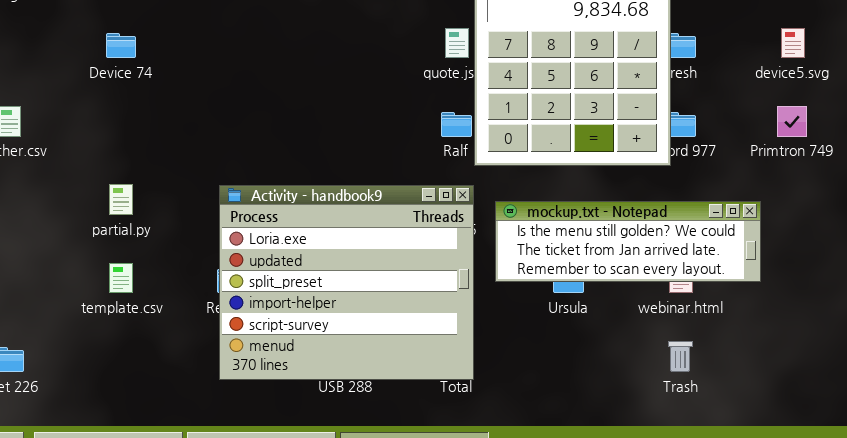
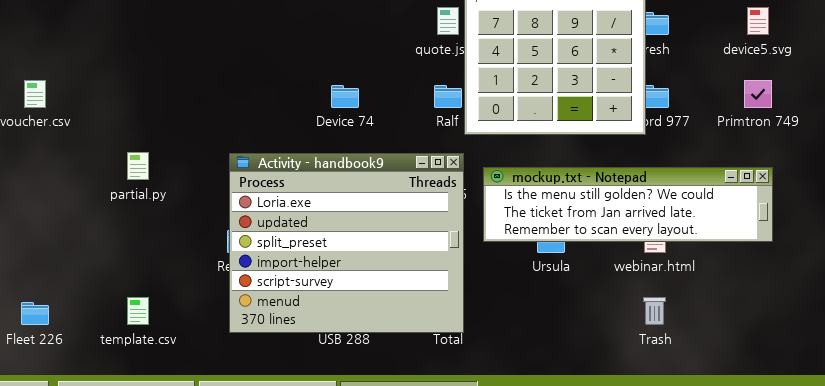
Device 74: [106,33,136,58] -> [331,85,359,108], moved
mockup.txt - Notepad: [495,201,761,282] -> [483,167,773,242], resized
template.csv: [109,263,133,293] -> [127,297,149,325], moved

